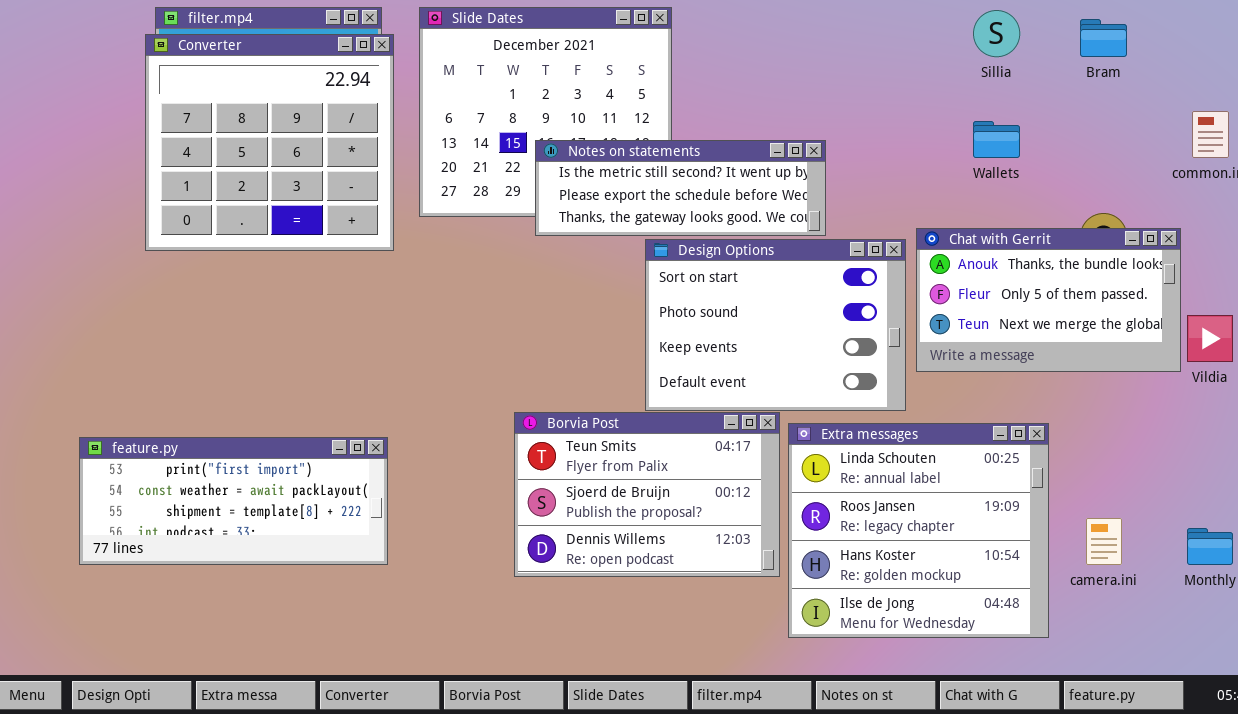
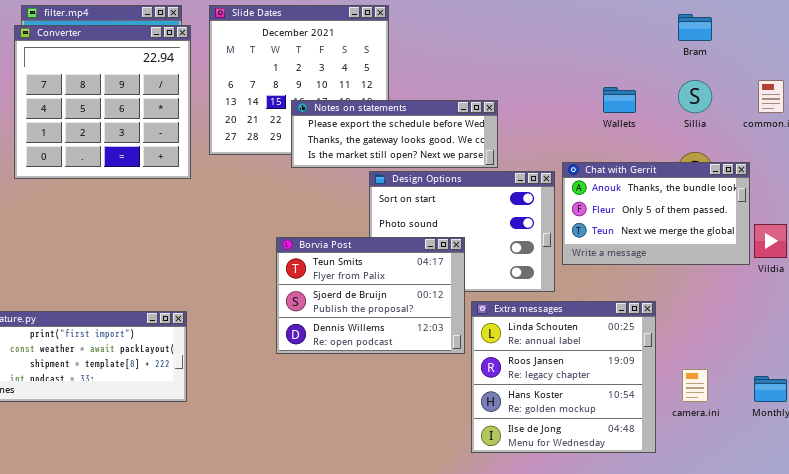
Sillia: [973,10,1020,57] -> [678,80,712,113], moved
Notes on statements: [535,140,826,236] -> [291,100,498,168], scrolled down 1 row
Borvia Post: [514,412,780,577] -> [276,237,465,354], moved

